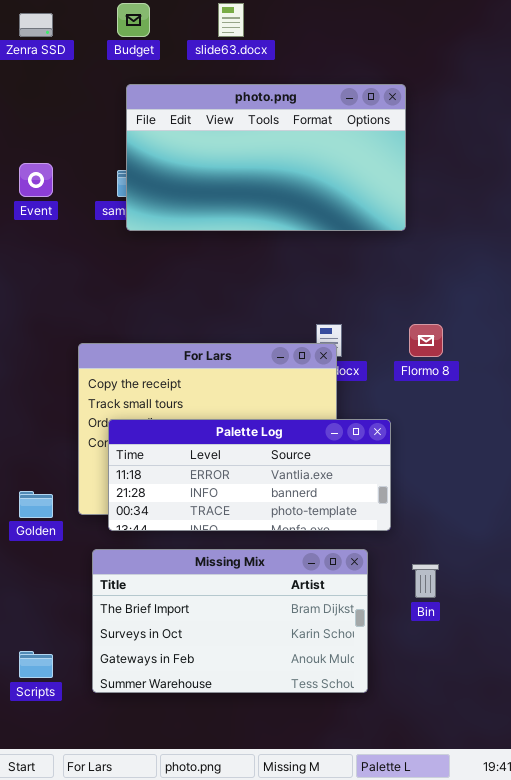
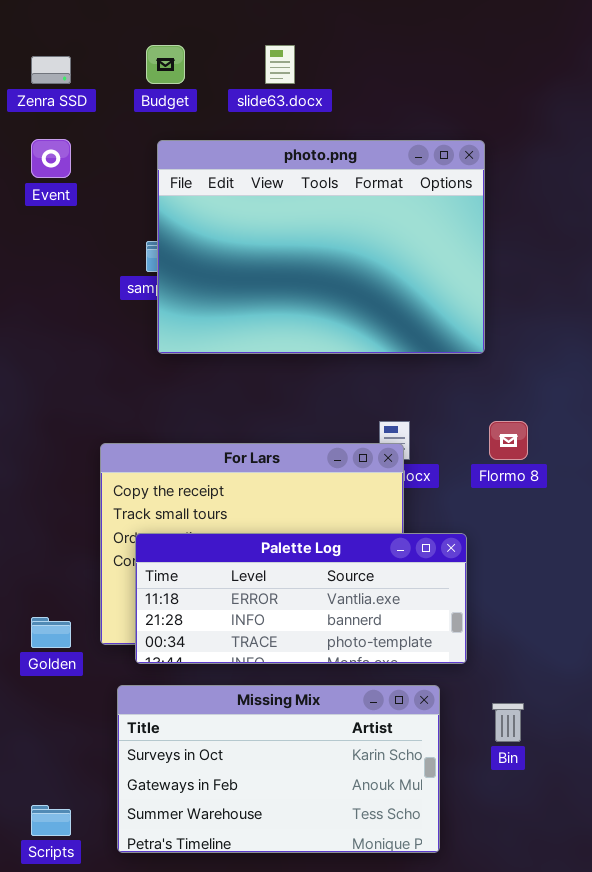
photo.png: [126,84,406,231] -> [157,140,485,354], resized
Event: [19,163,53,197] -> [31,139,71,178], moved
Missing Mix: [92,549,368,693] -> [117,685,440,853], scrolled down 1 row

